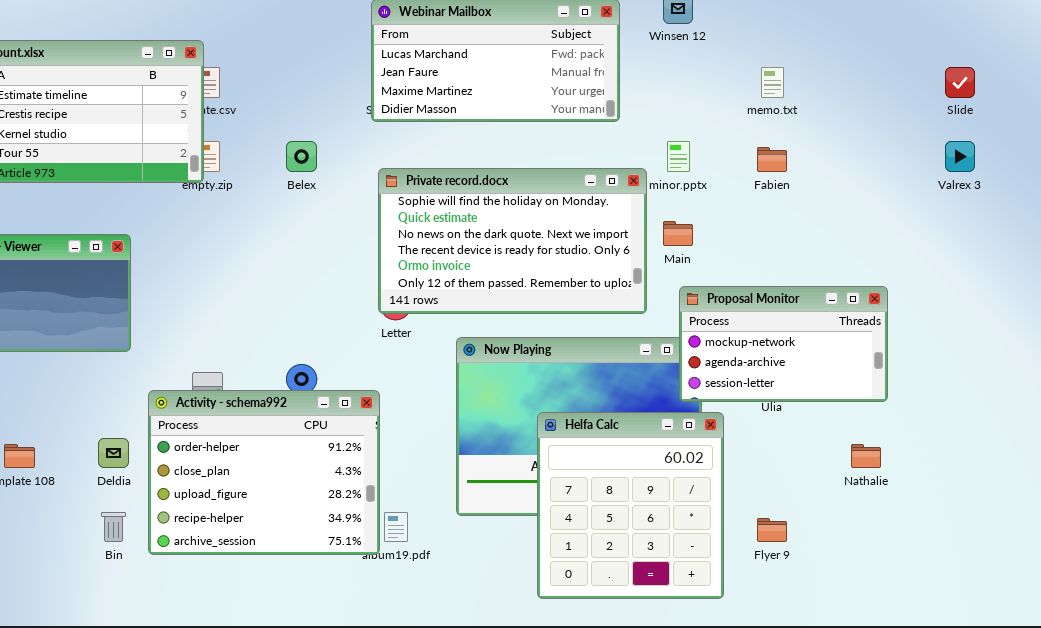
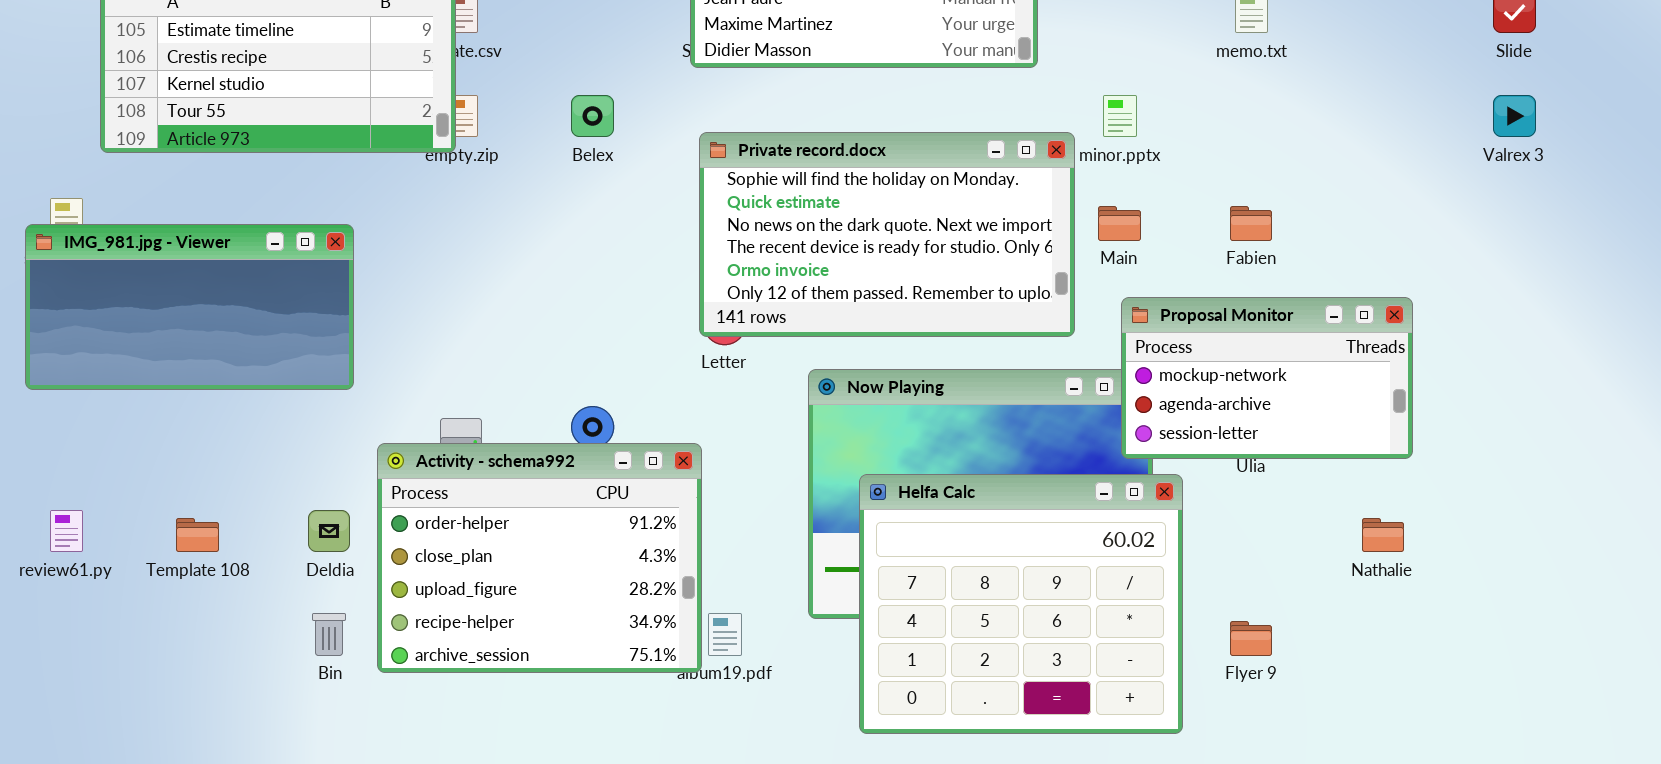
Fabien: [757,147,787,172] -> [1230,206,1272,241], moved
Helfa Calc: [537,412,724,599] -> [859,474,1183,734], resized

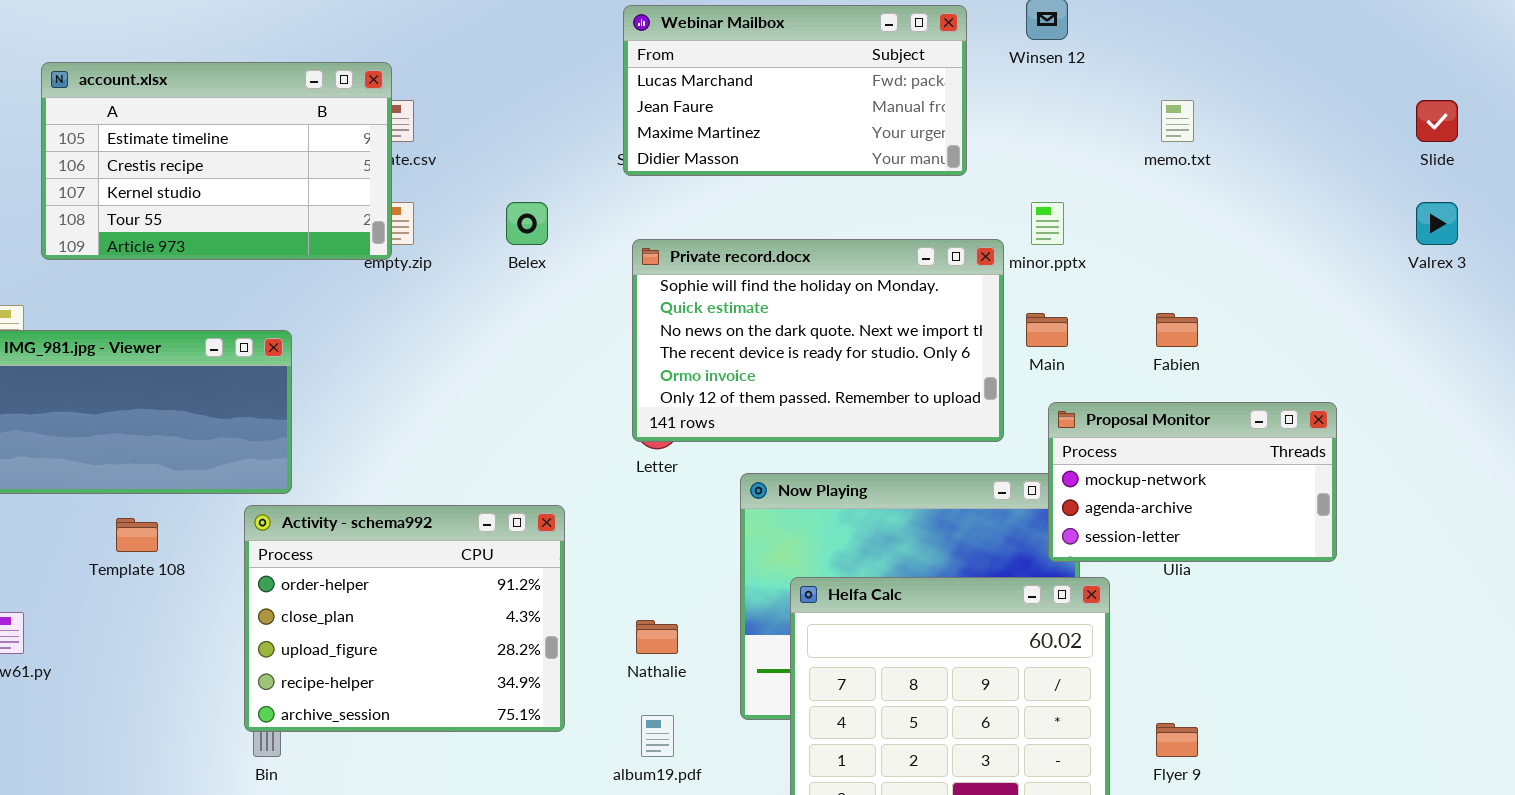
Activity - schema992: [377,443,702,673] -> [244,505,565,732], moved
Template 108: [176,518,219,552] -> [116,518,158,552], moved
Nathalie: [1362,518,1404,552] -> [636,620,678,654], moved

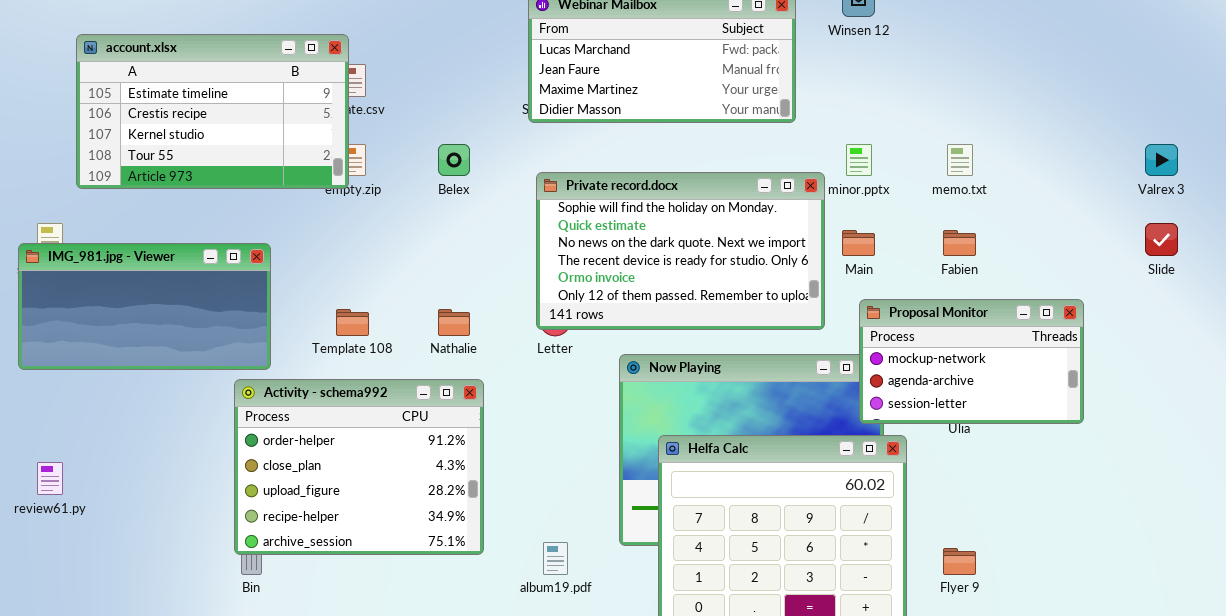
memo.txt: [1161,100,1194,142] -> [947,144,973,176], moved
Slide: [1416,100,1458,142] -> [1145,223,1178,256], moved
Template 108: [116,518,158,552] -> [336,309,369,336], moved
Nathalie: [636,620,678,654] -> [438,309,470,336], moved

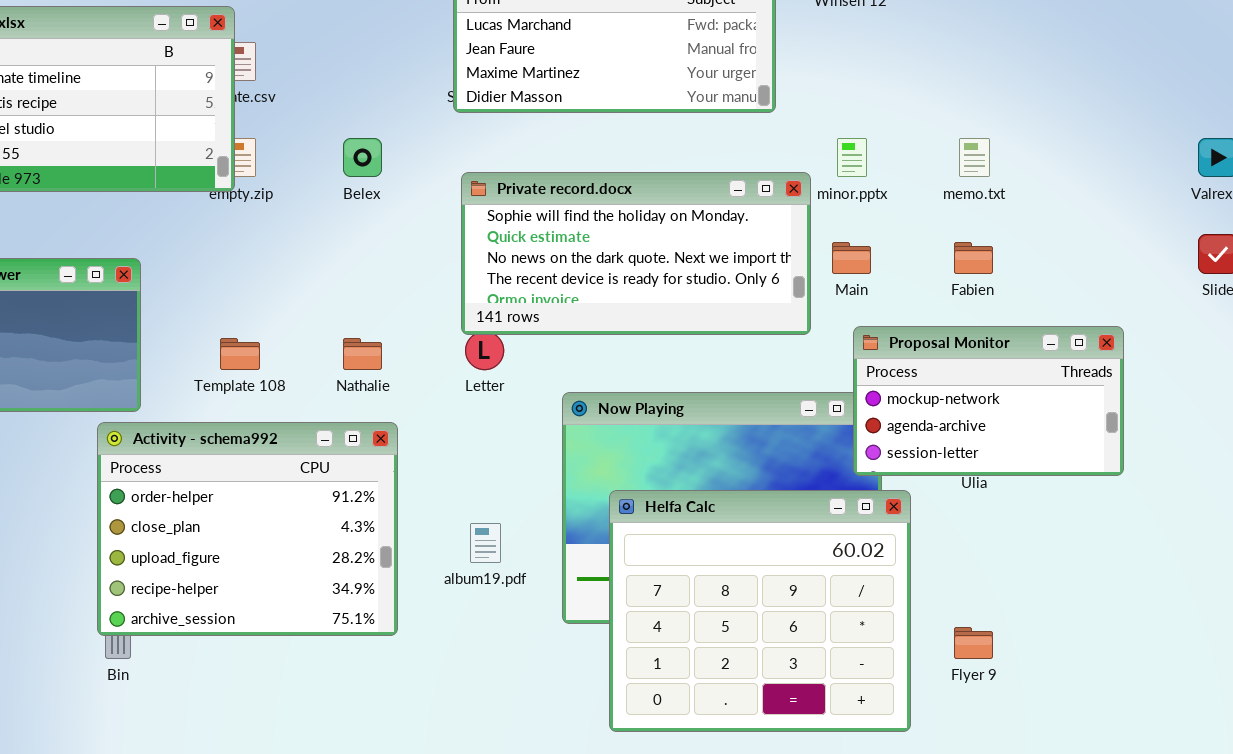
Private record.docx: [536,172,825,330] -> [461,172,811,335], resized
album19.pdf: [543,542,568,575] -> [470,523,501,563], moved

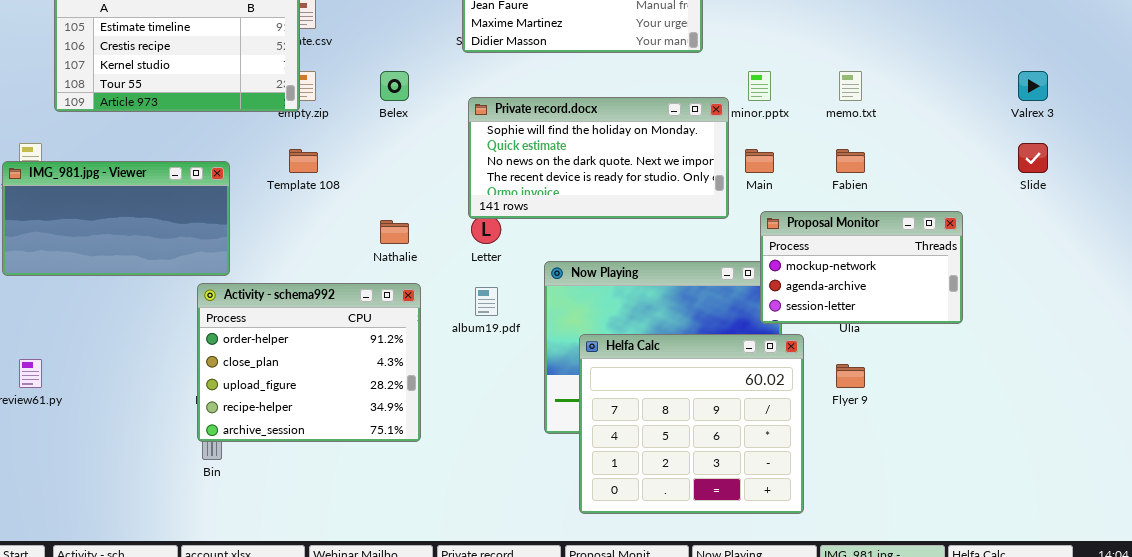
Template 108: [220,338,260,370] -> [289,149,318,173], moved
album19.pdf: [470,523,501,563] -> [475,287,498,316], moved
Flyer 9: [954,627,993,659] -> [836,364,865,388], moved

